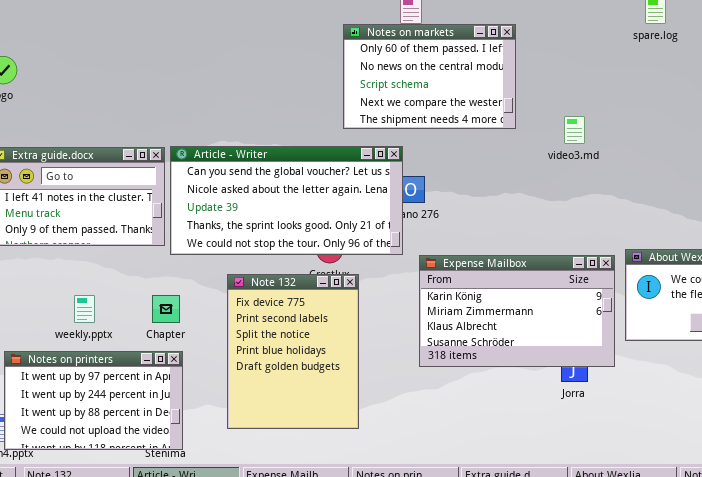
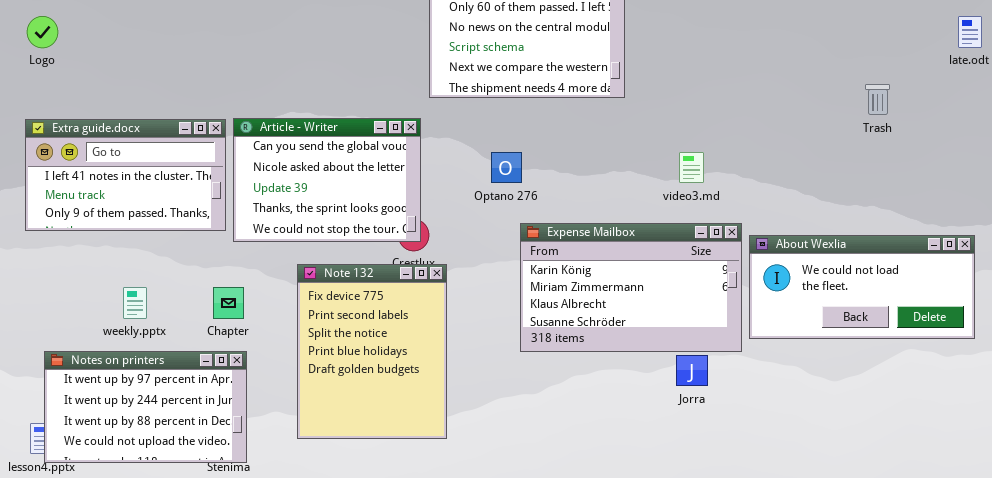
video3.md: [564,116,585,144] -> [679,152,704,183], moved
Article - Writer: [170,146,403,255] -> [233,118,421,242], resized
Expense Mailbox: [419,255,615,367] -> [520,223,742,352], moved

